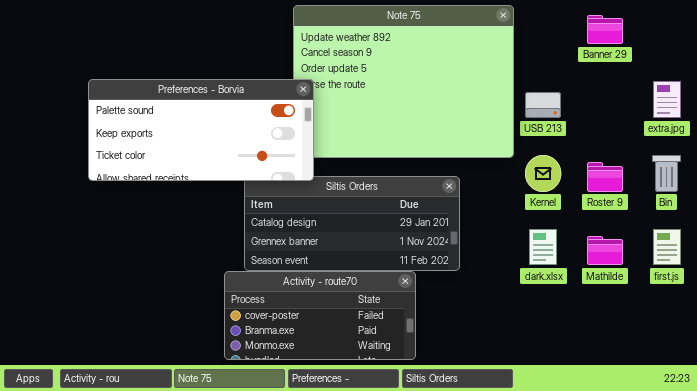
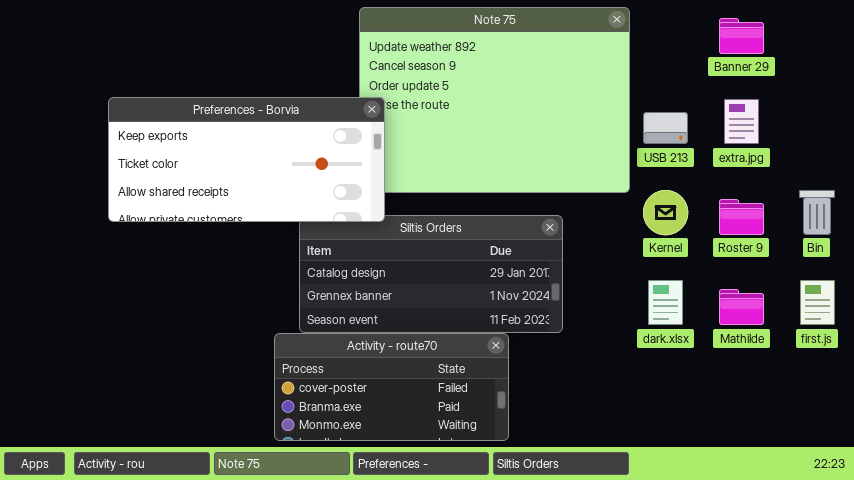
Preferences - Borvia: [88,79,314,181] -> [108,97,385,222], scrolled down 1 row
extra.jpg: [653,81,681,118] -> [724,99,759,144], moved

